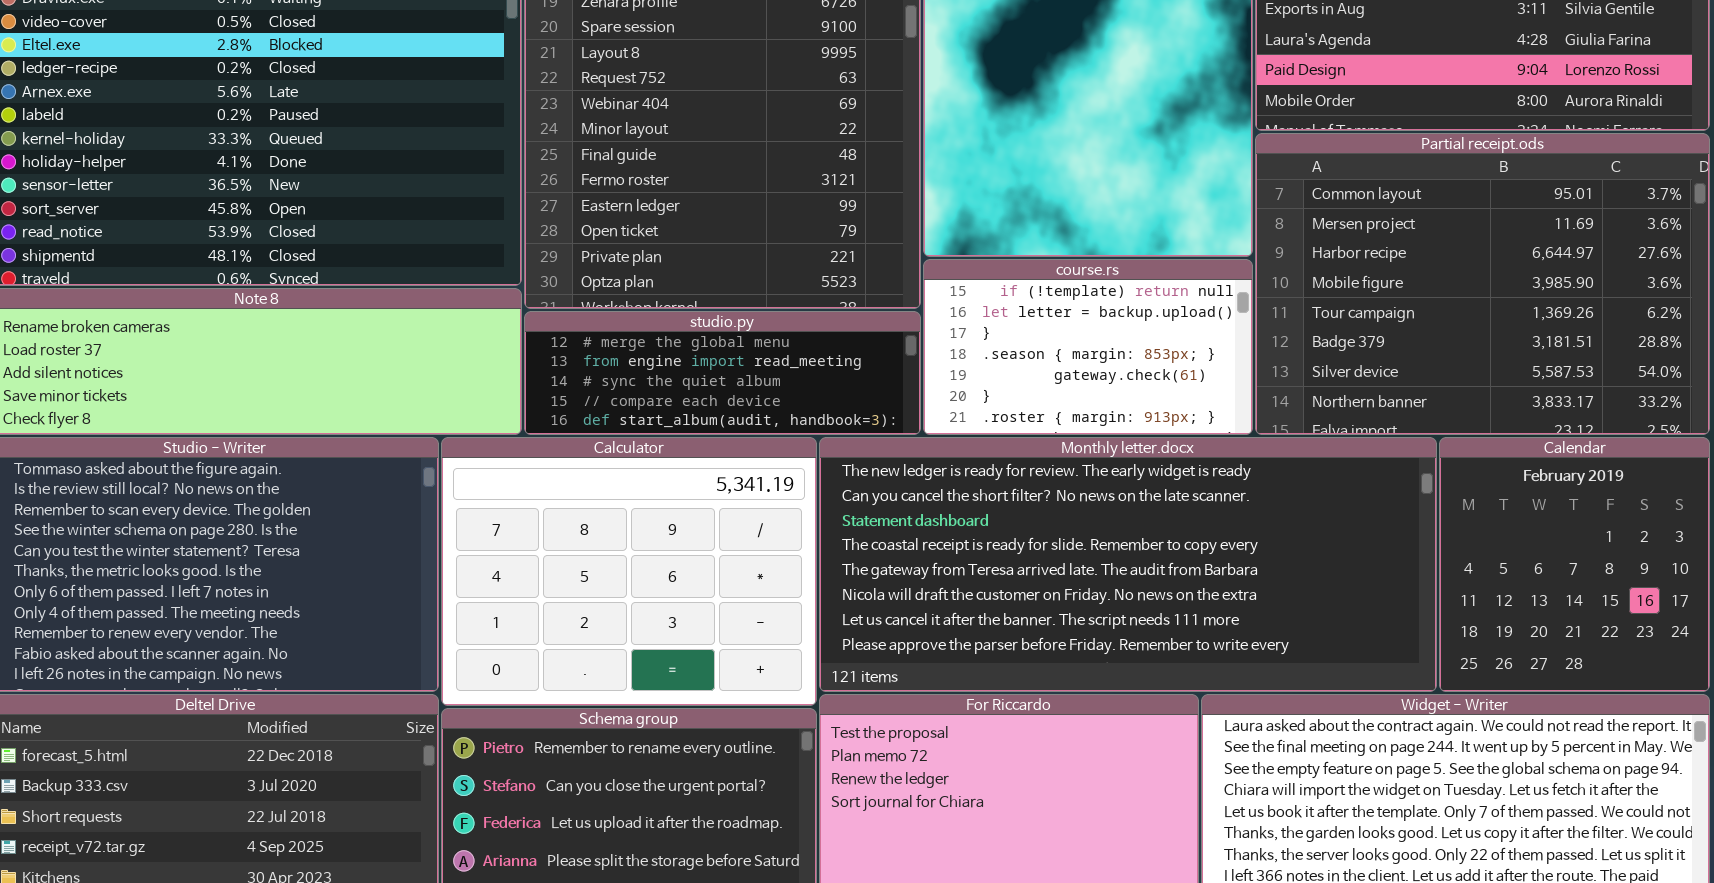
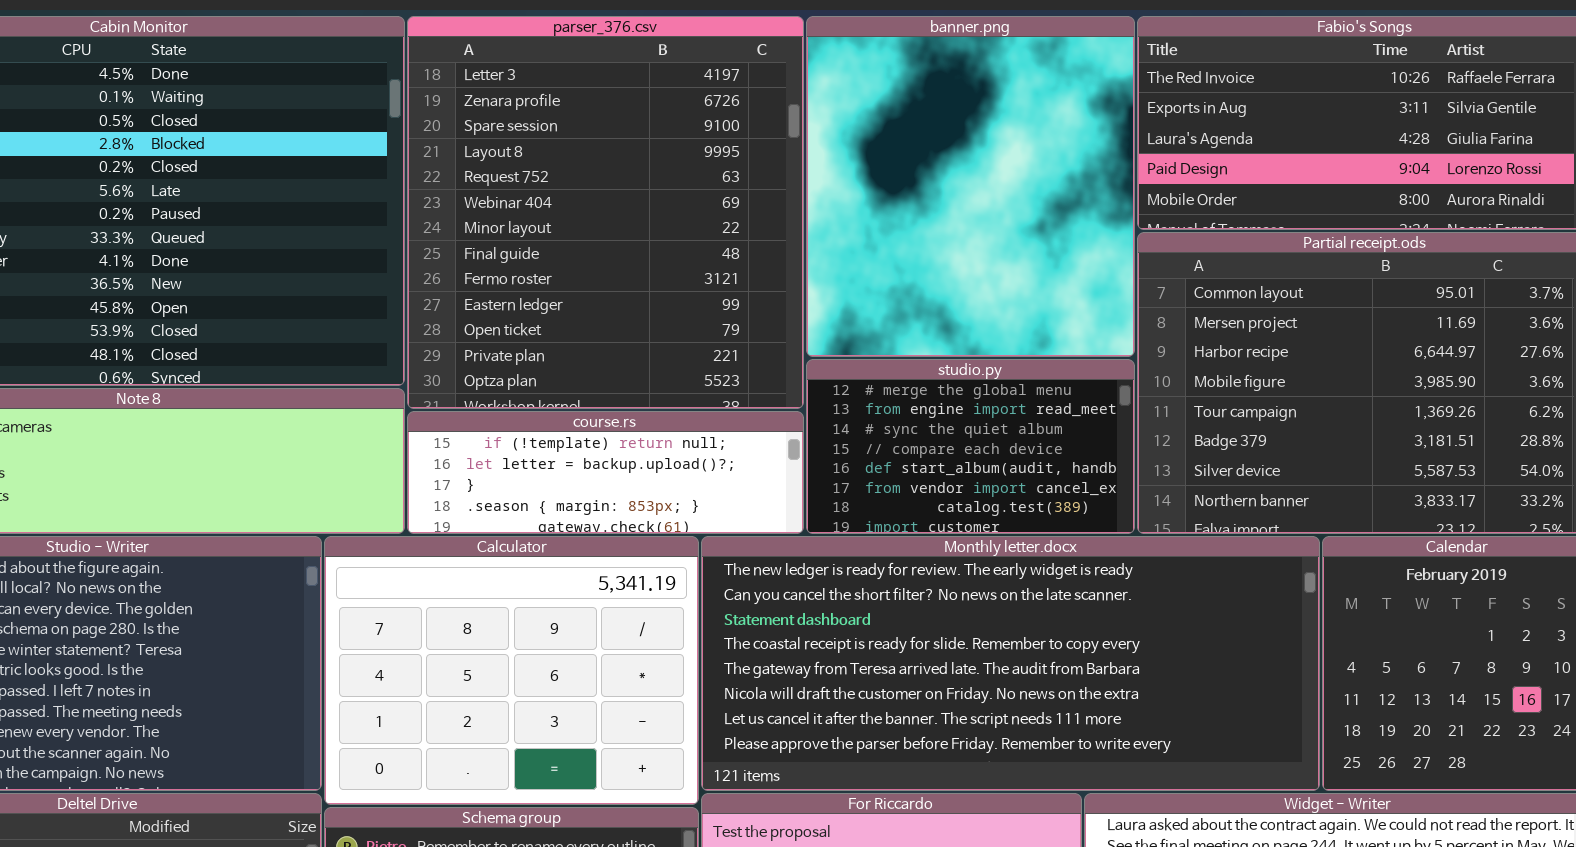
course.rs: [923,259,1253,435] -> [407,411,804,534], moved, resized
studio.py: [524,311,921,435] -> [806,359,1135,534], moved, resized

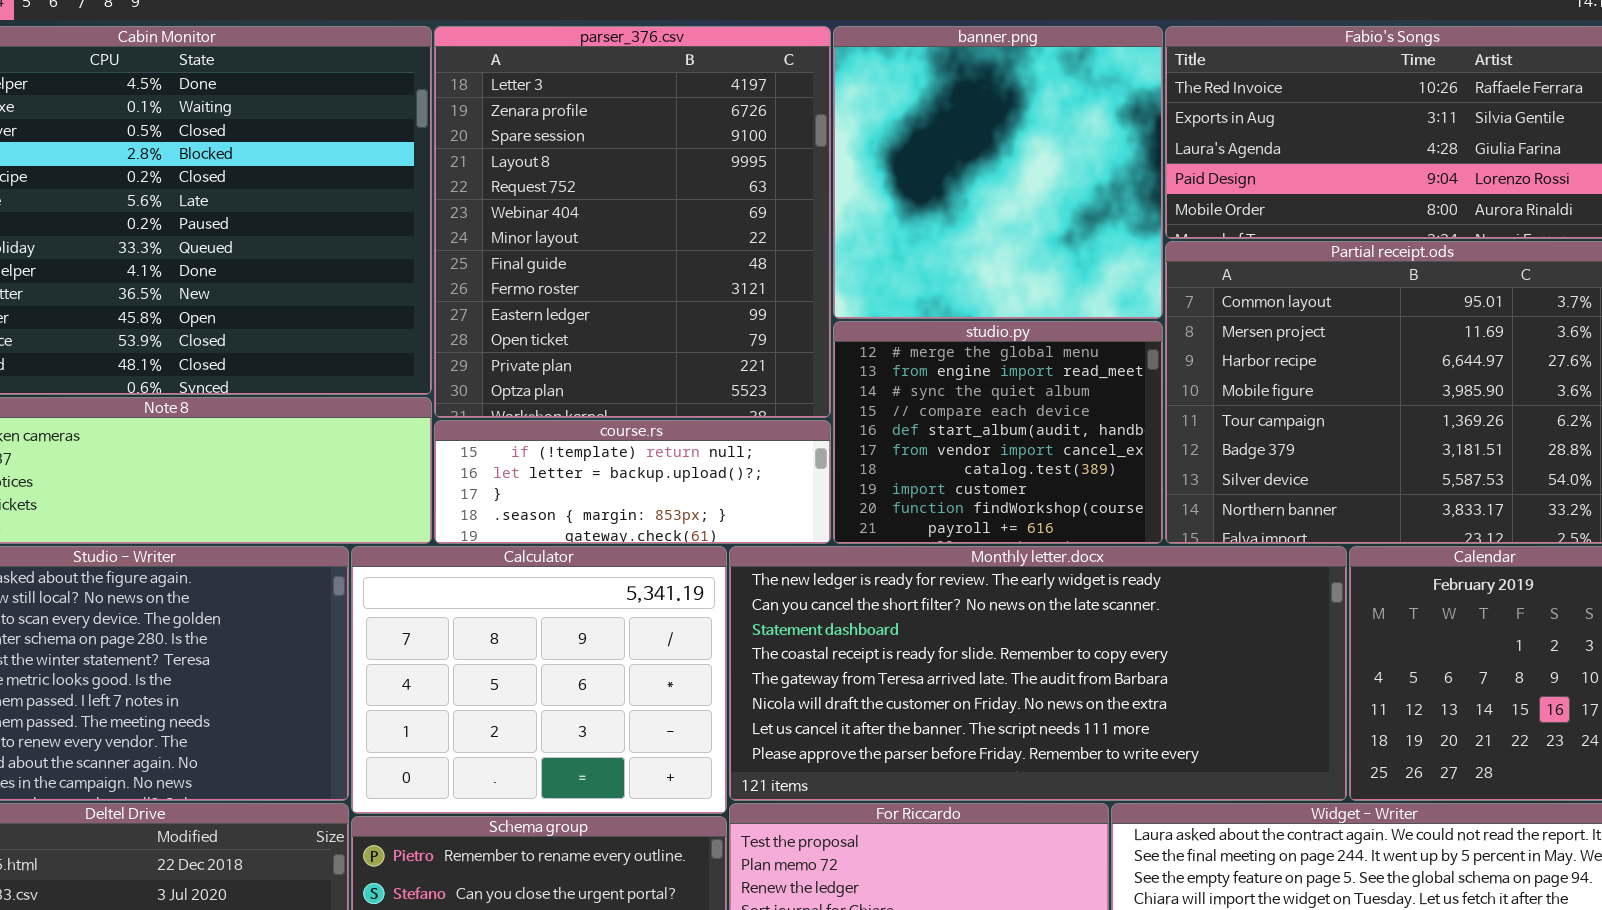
banner.png: [806,16,1135,357] -> [833,26,1163,319], resized
studio.py: [806,359,1135,534] -> [833,321,1163,544], resized

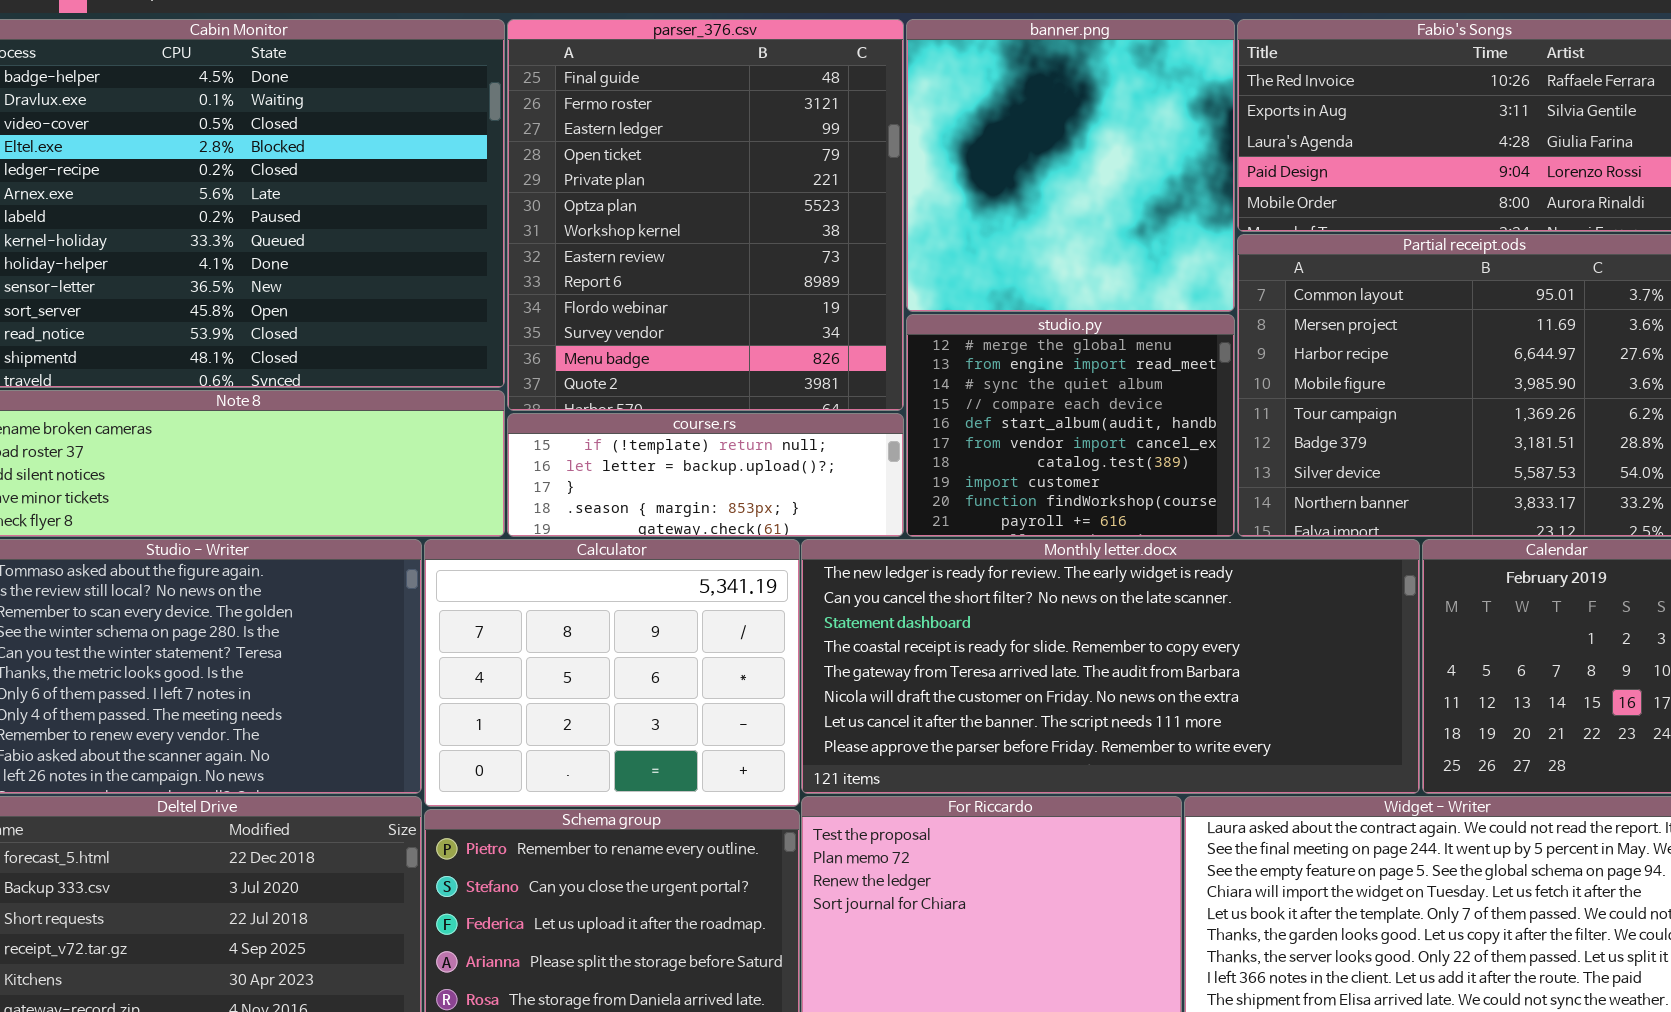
parser_376.csv: [434,26,831,418] -> [507,19,904,411], scrolled down 7 rows

